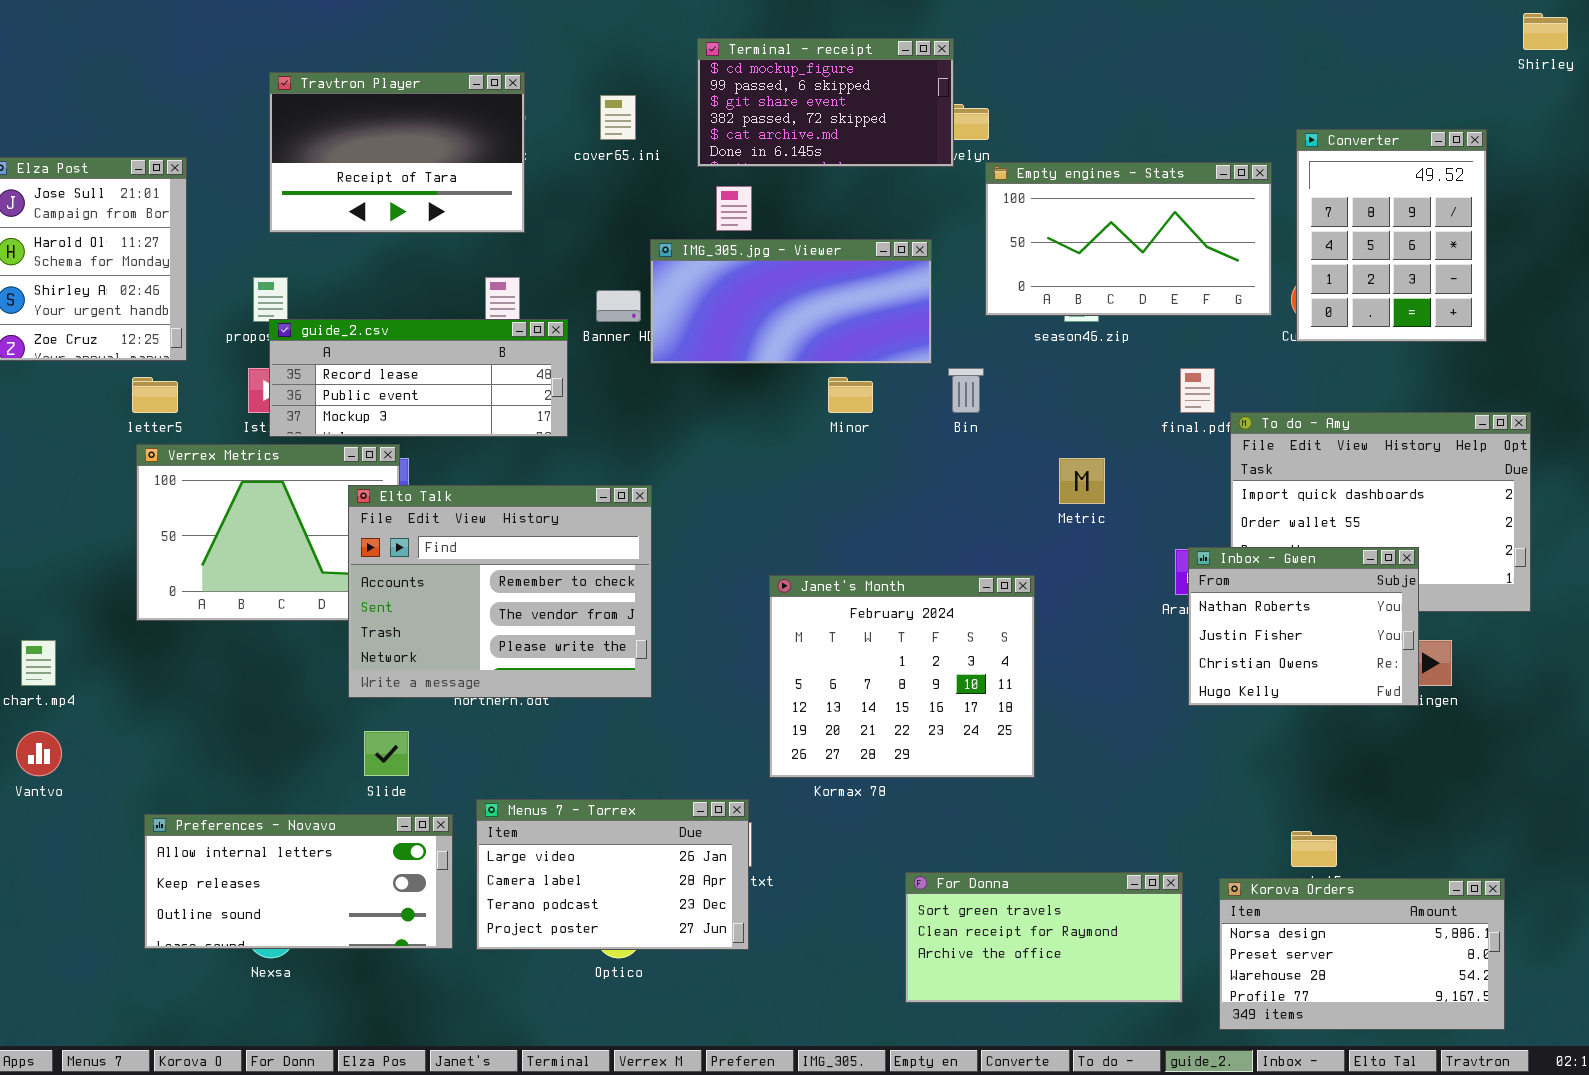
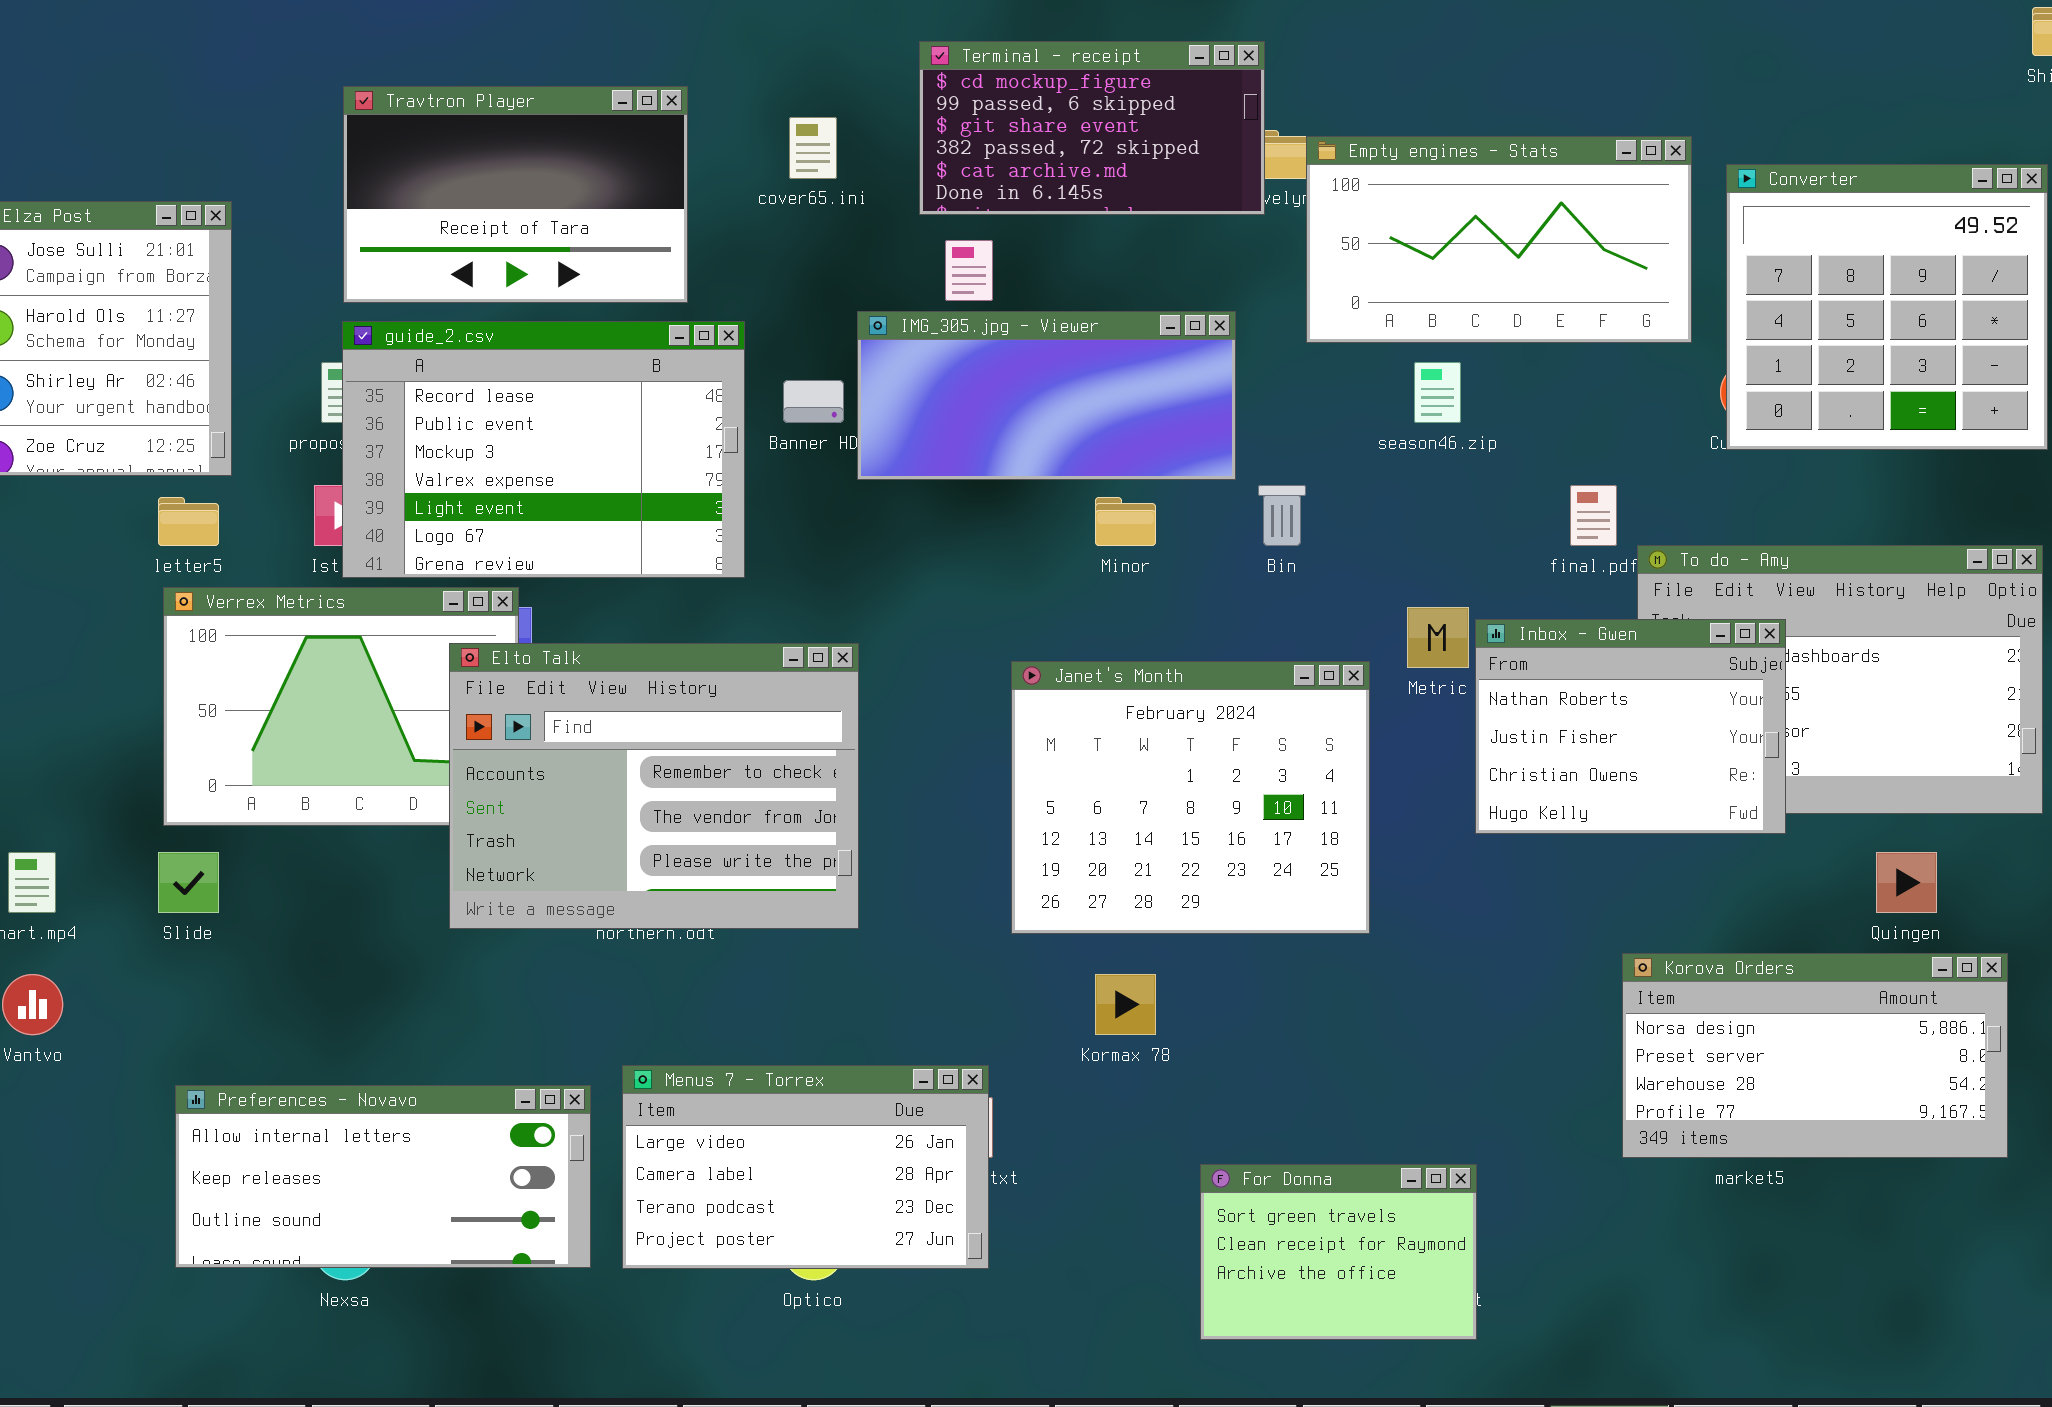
Converter: [1296,129,1487,342] -> [1726,164,2048,450], resized
Empty engines - Stats: [985,162,1272,316] -> [1306,136,1692,343], moved
guide_2.csv: [269,319,568,437] -> [342,321,745,578], resized
Inbox - Gwen: [1188,547,1419,706] -> [1475,619,1786,834], moved
Janet's Month: [769,575,1035,778] -> [1011,661,1370,934], moved
Slide: [364,731,409,776] -> [158,852,219,913], moved
For Donna: [905,872,1183,1003] -> [1200,1164,1477,1340], resized
Korova Orders: [1219,878,1505,1030] -> [1622,953,2008,1158], moved

